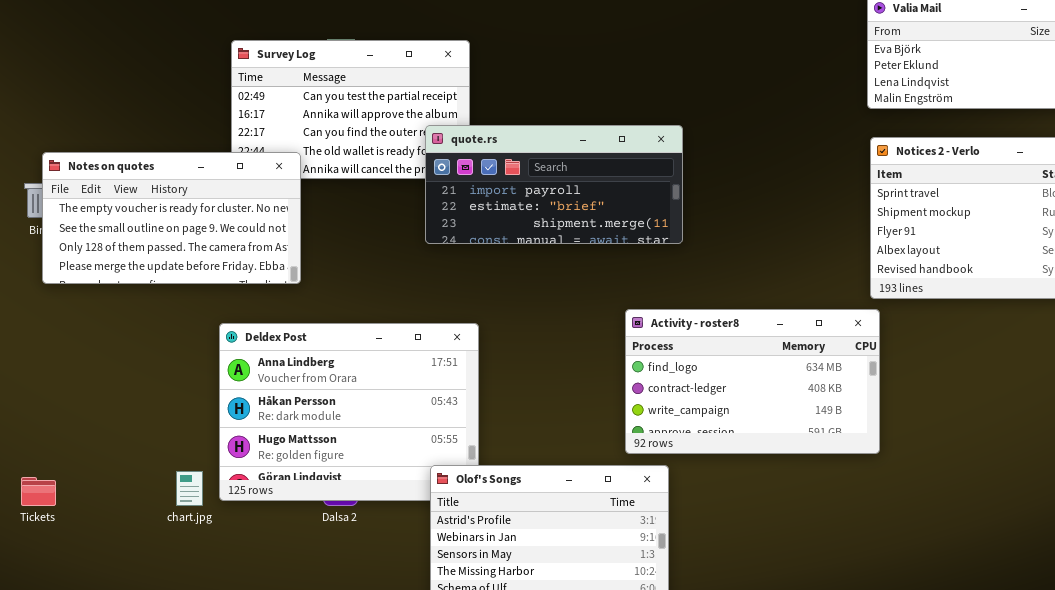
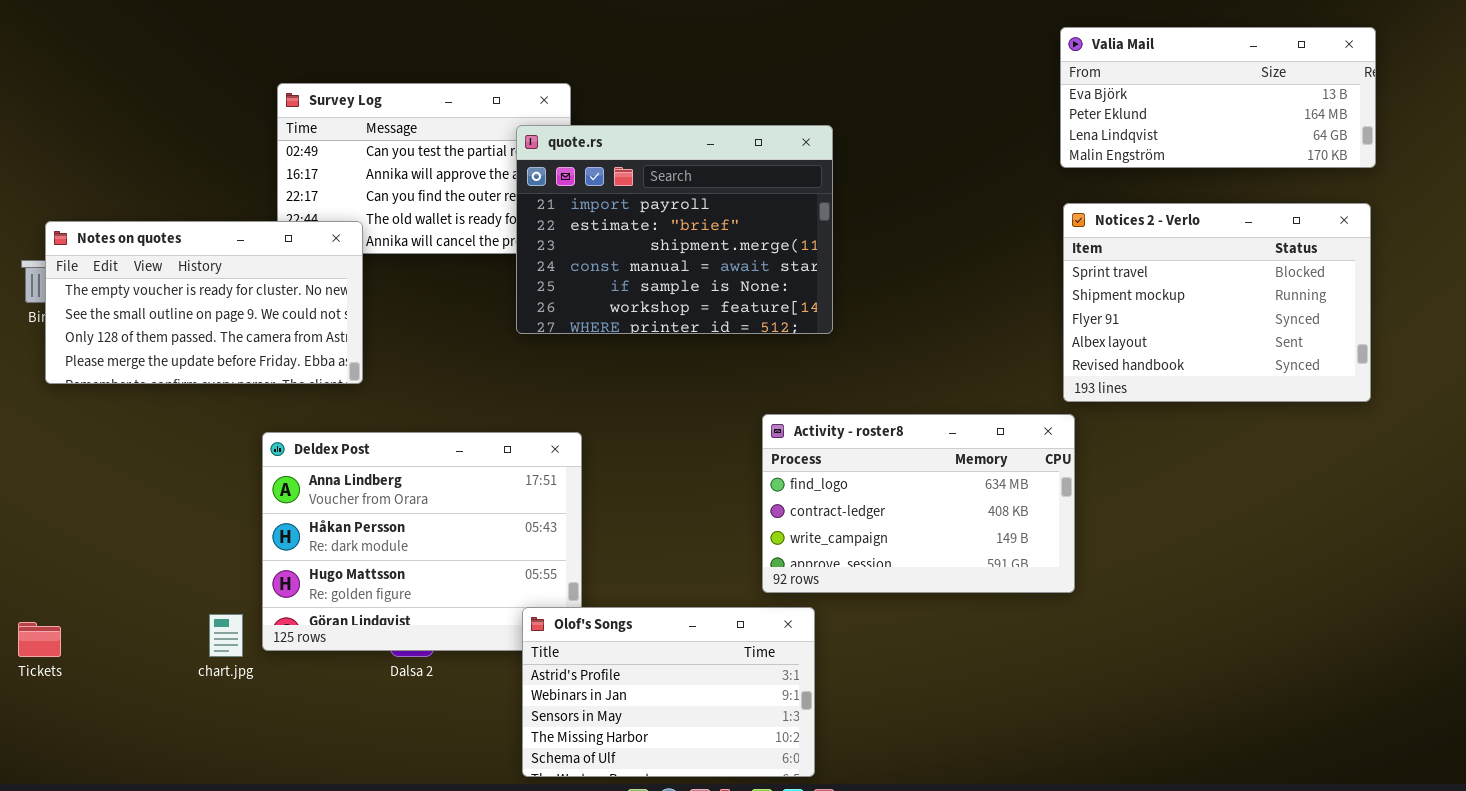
quote.rs: [425,125,683,244] -> [516,125,833,334], resized

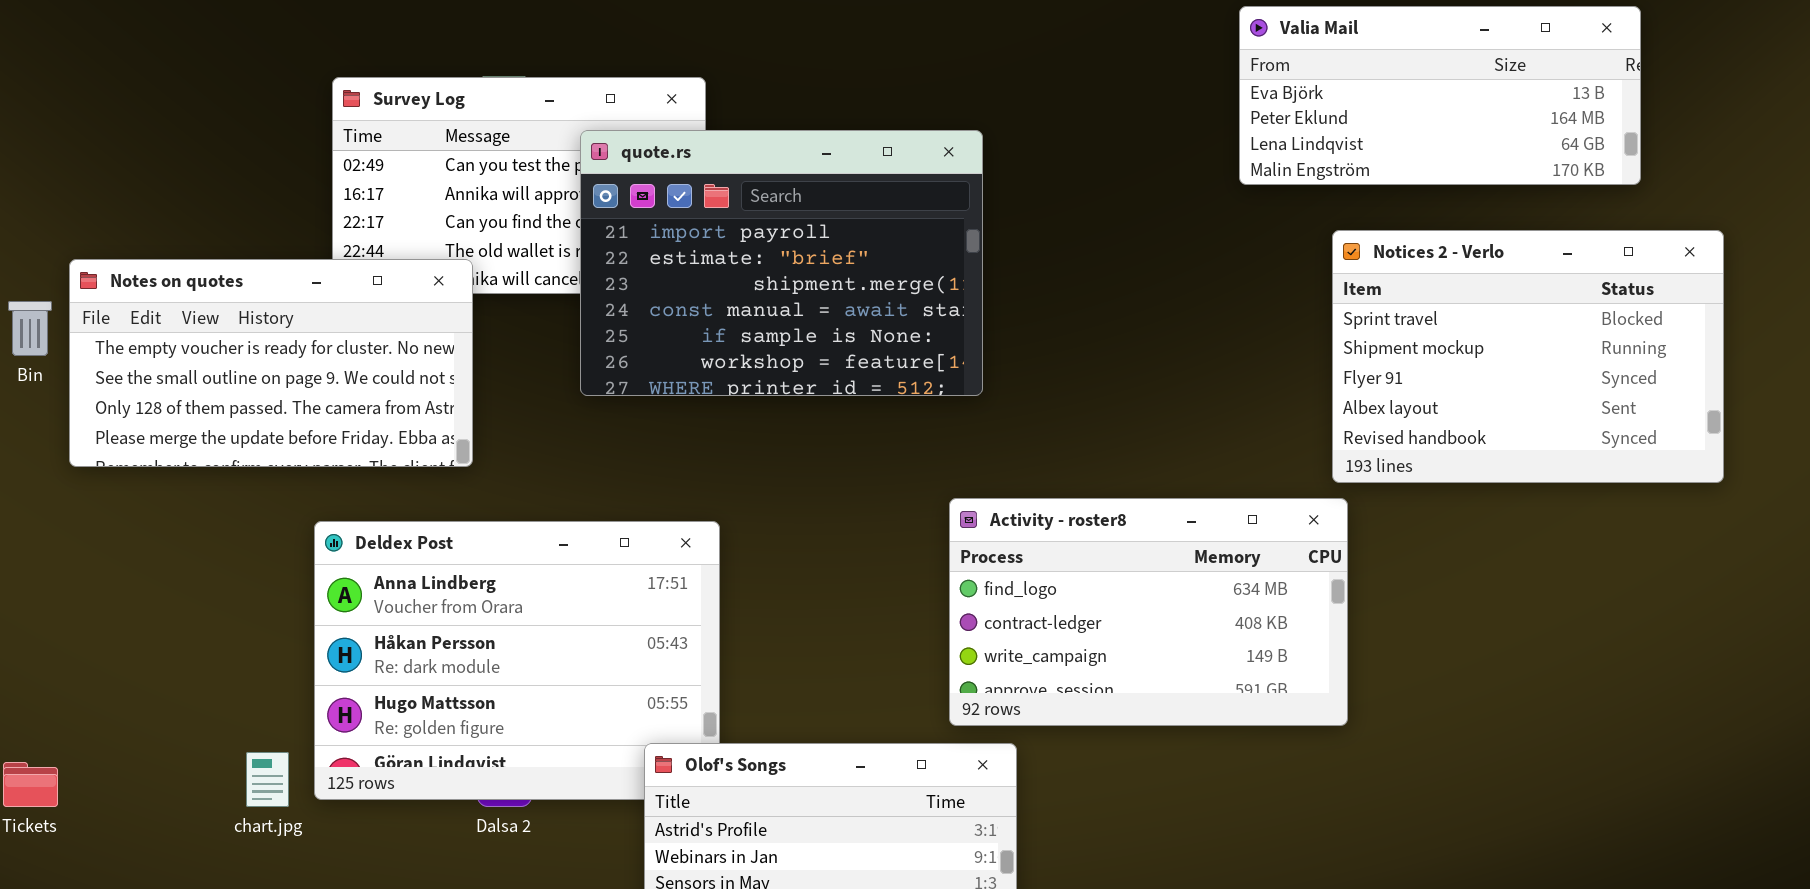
Valia Mail: [1060,27,1376,168] -> [1239,6,1641,185], moved
quote.rs: [516,125,833,334] -> [580,130,983,396], moved
Notes on quotes: [45,221,363,384] -> [69,259,473,467], moved

